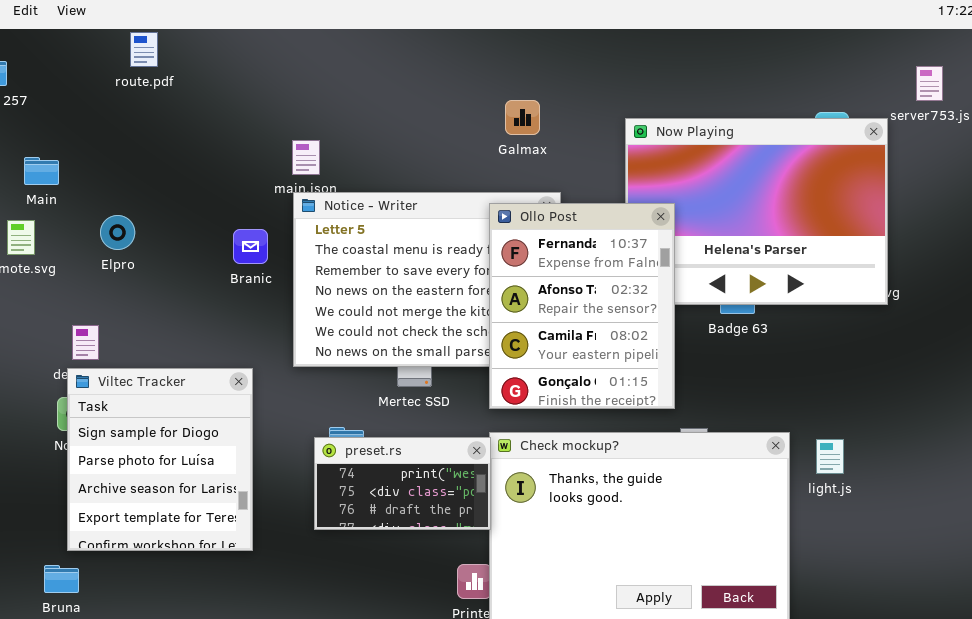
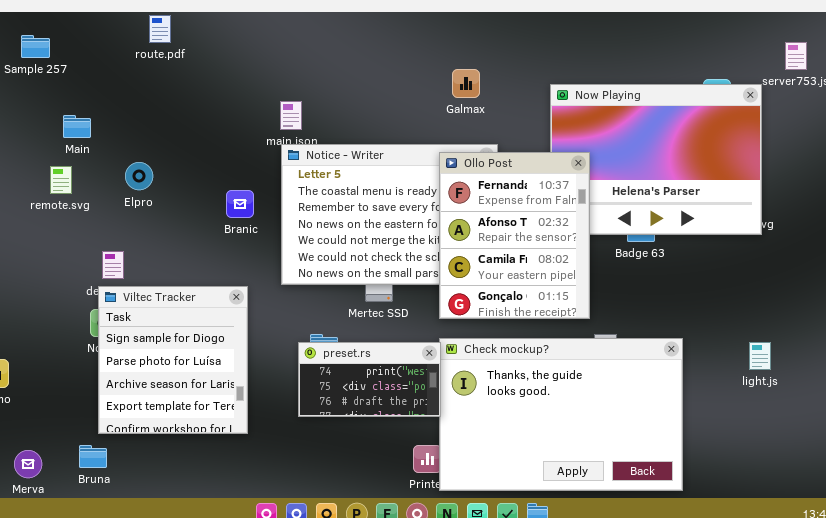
Branic: [233,229,268,264] -> [226,190,254,218], moved
light.js: [816,439,844,474] -> [749,342,771,370], moved

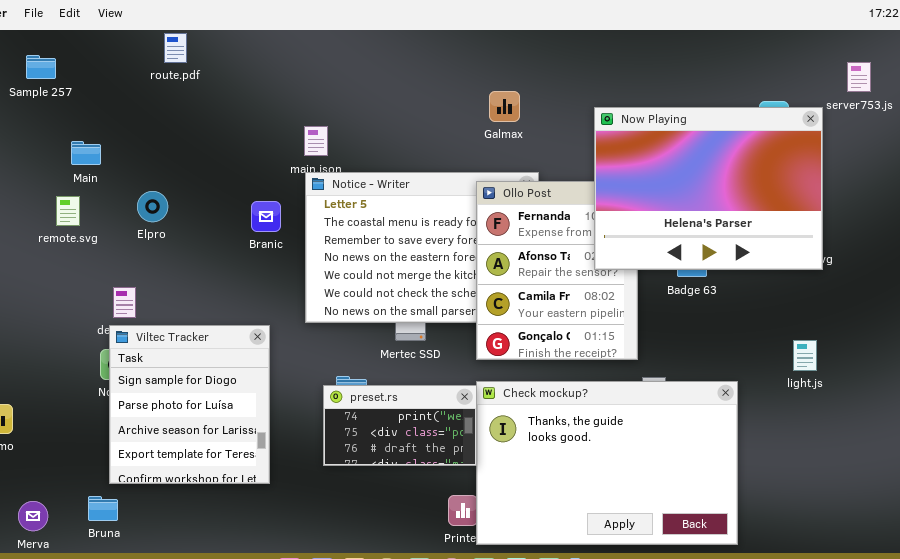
Now Playing: [550,84,762,235] -> [594,107,823,270], raised
Branic: [226,190,254,218] -> [251,201,281,232], moved
light.js: [749,342,771,370] -> [793,340,817,371], moved

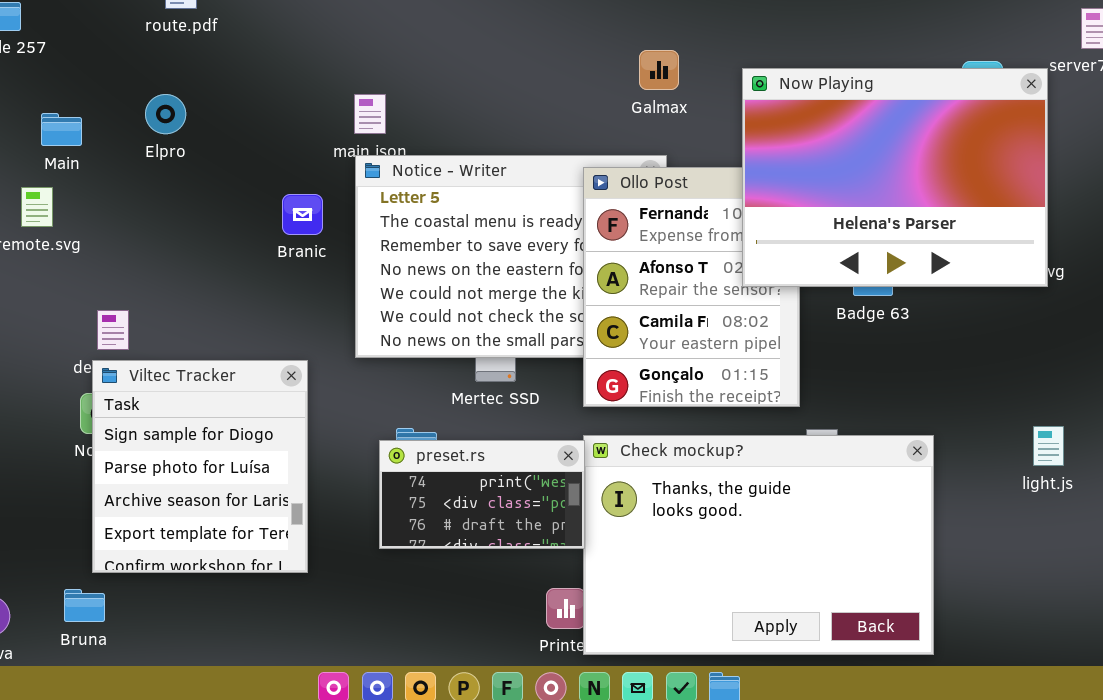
Galmax: [489,91,520,122] -> [639,50,679,90], moved
Elpro: [137,191,168,222] -> [145,94,186,134], moved
light.js: [793,340,817,371] -> [1033,426,1064,466], moved

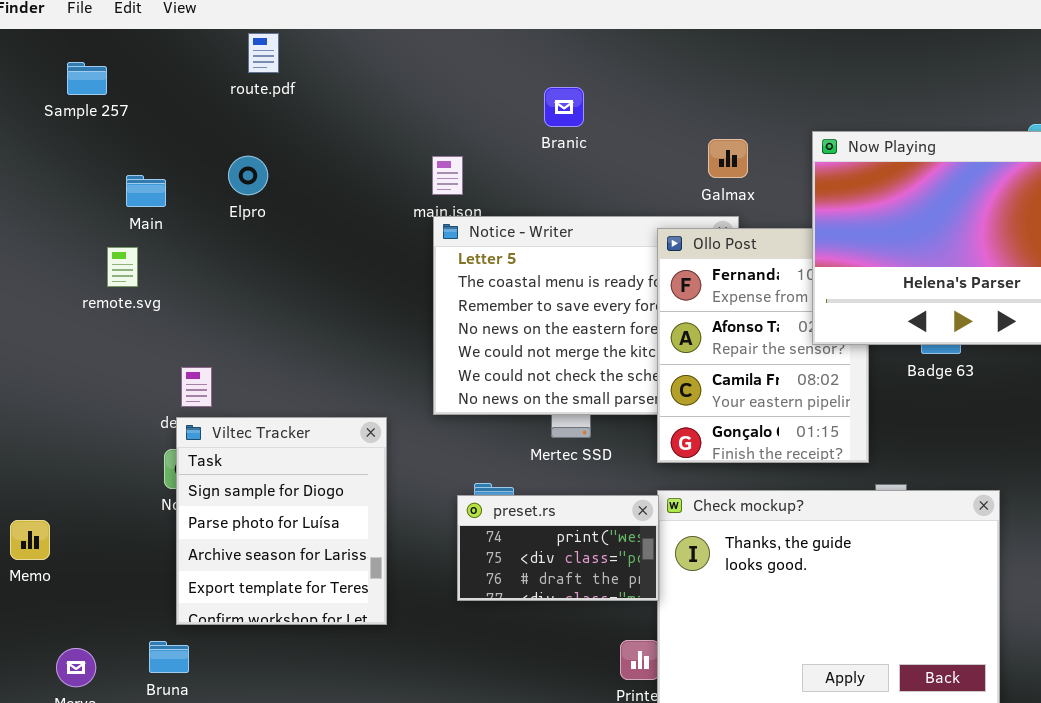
Galmax: [639,50,679,90] -> [708,139,748,178], moved
Branic: [282,194,323,235] -> [544,87,584,127], moved

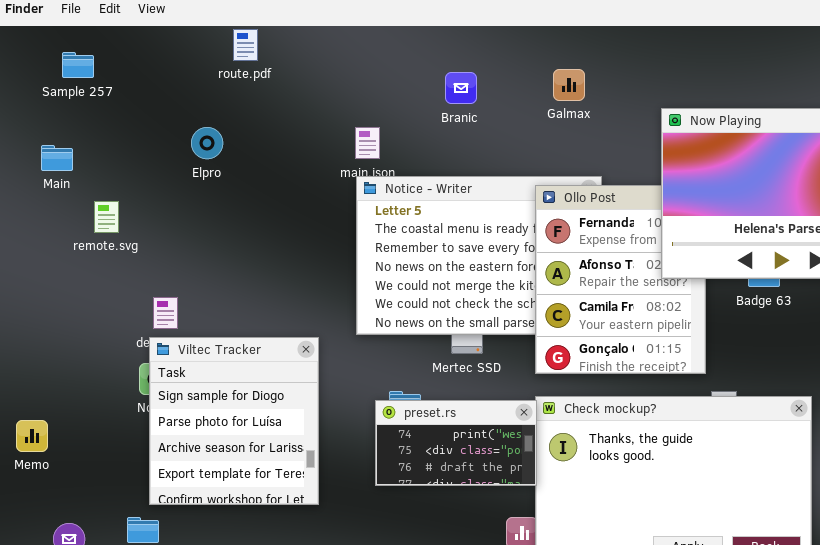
route.pdf: [248,33,279,73] -> [233,29,258,61], moved
Galmax: [708,139,748,178] -> [553,69,585,101], moved
Main: [126,175,166,207] -> [41,145,73,171], moved

